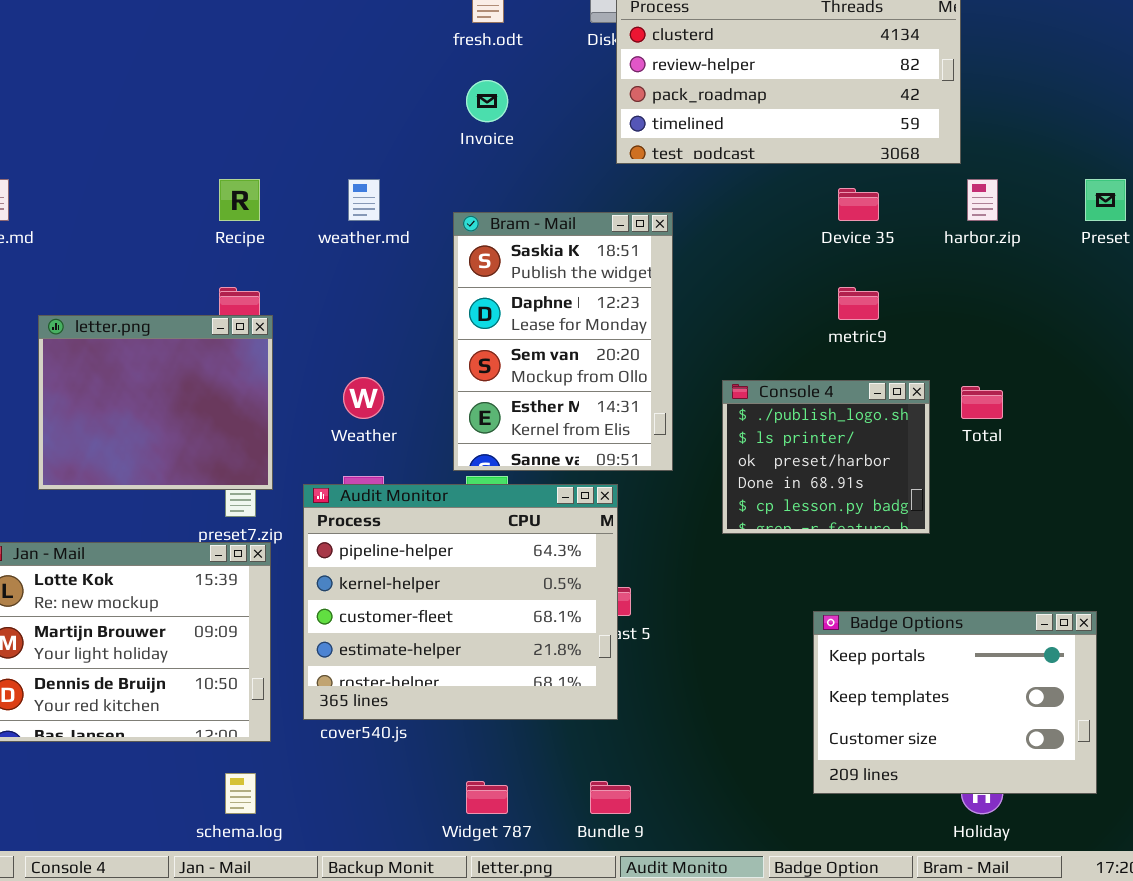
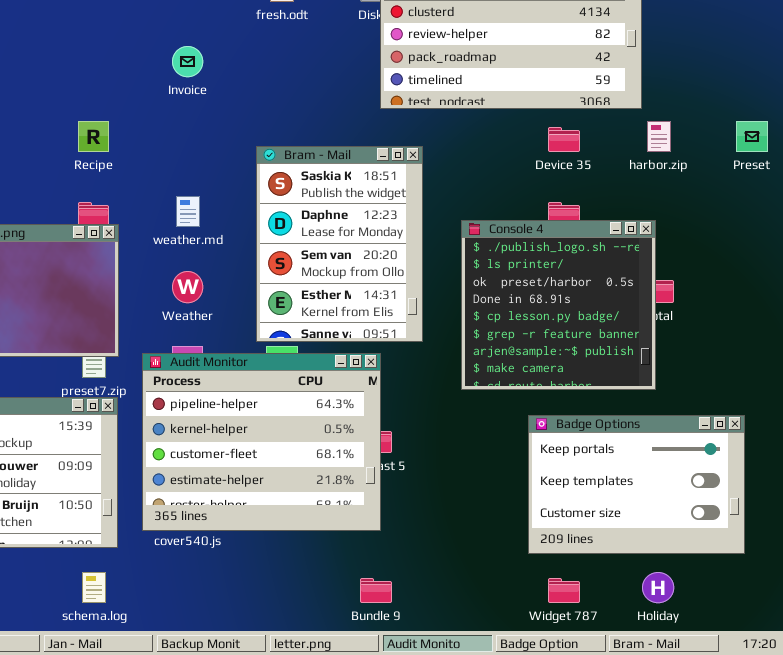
Invoice: [466,80,508,122] -> [172,46,203,77], moved
weather.md: [348,179,380,221] -> [176,196,200,227], moved
Console 4: [722,380,930,534] -> [461,220,656,390], resized
Badge Options: [813,611,1097,794] -> [528,415,745,554], moved
Widget 787: [466,781,508,814] -> [548,578,580,603], moved

